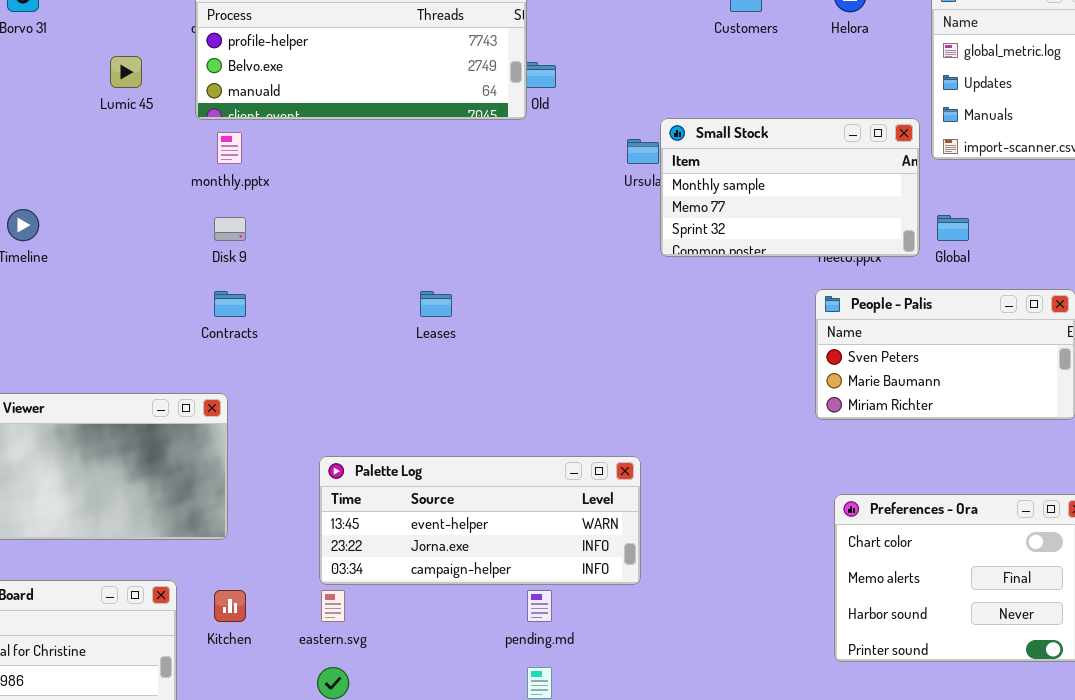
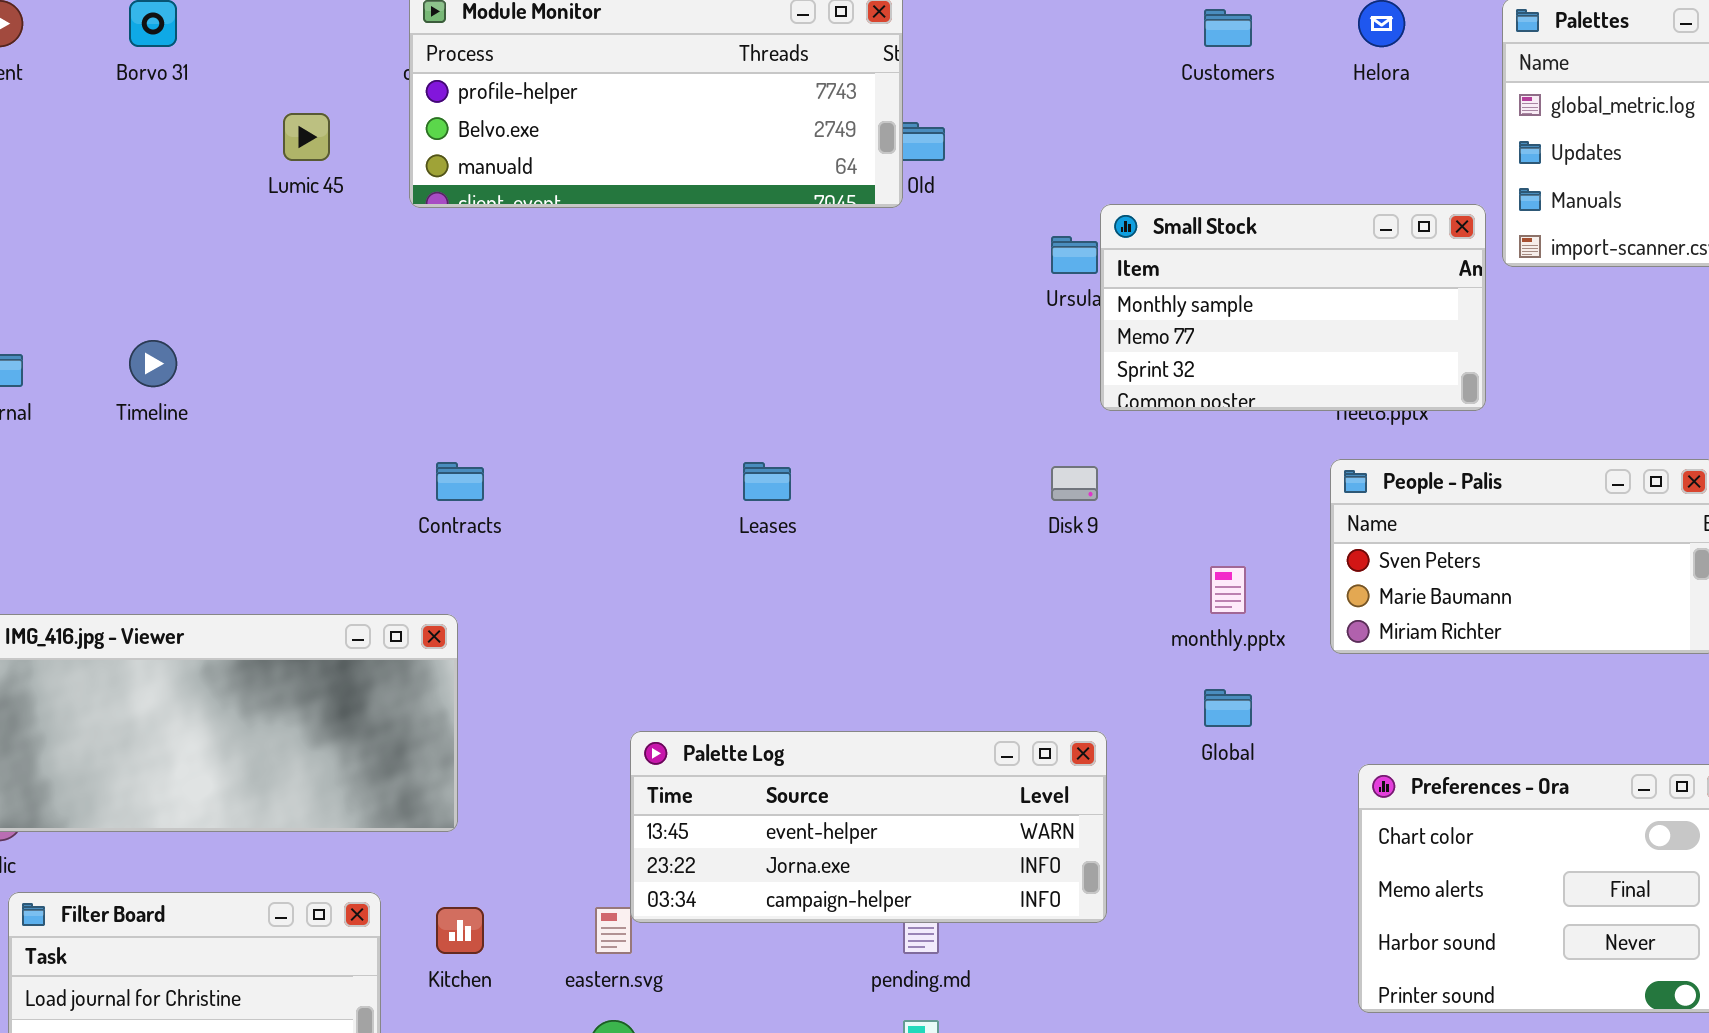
monthly.pptx: [217,132,242,164] -> [1210,566,1246,614], moved
Global: [937,215,969,241] -> [1204,689,1252,727], moved
Disk 9: [214,217,246,241] -> [1051,466,1098,501], moved
Palette Log: [319,456,641,585] -> [630,731,1107,923], moved

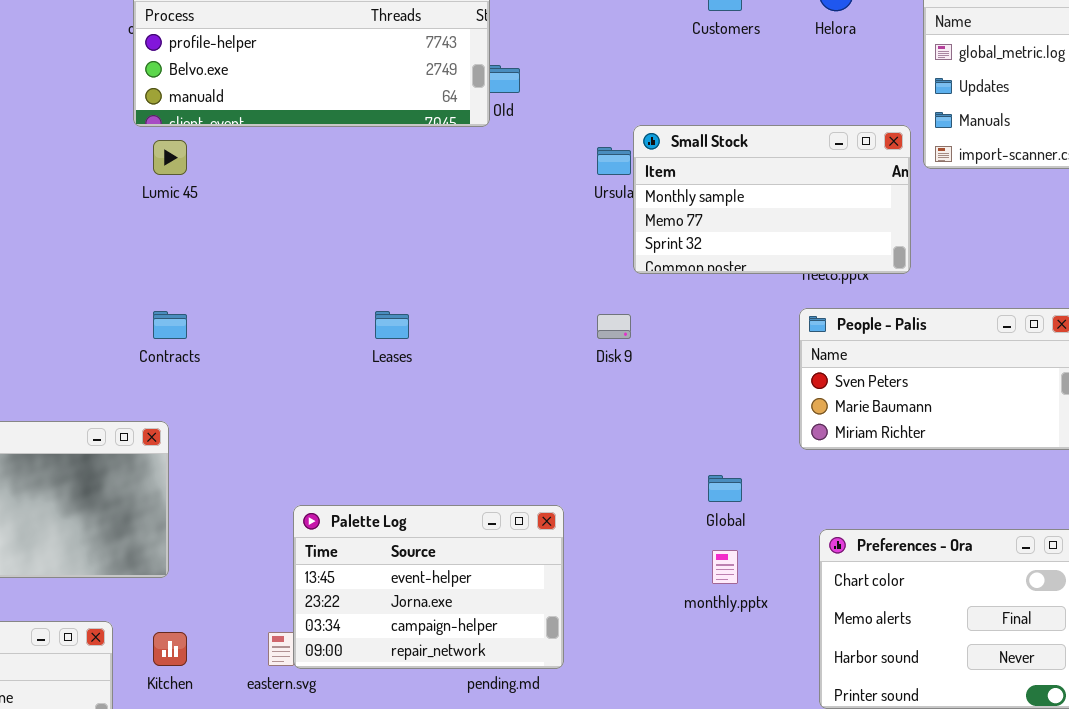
Lumic 45: [283,113,330,161] -> [153,140,187,175], moved
monthly.pptx: [1210,566,1246,614] -> [712,550,738,584], moved
Palette Log: [630,731,1107,923] -> [293,505,564,669], resized

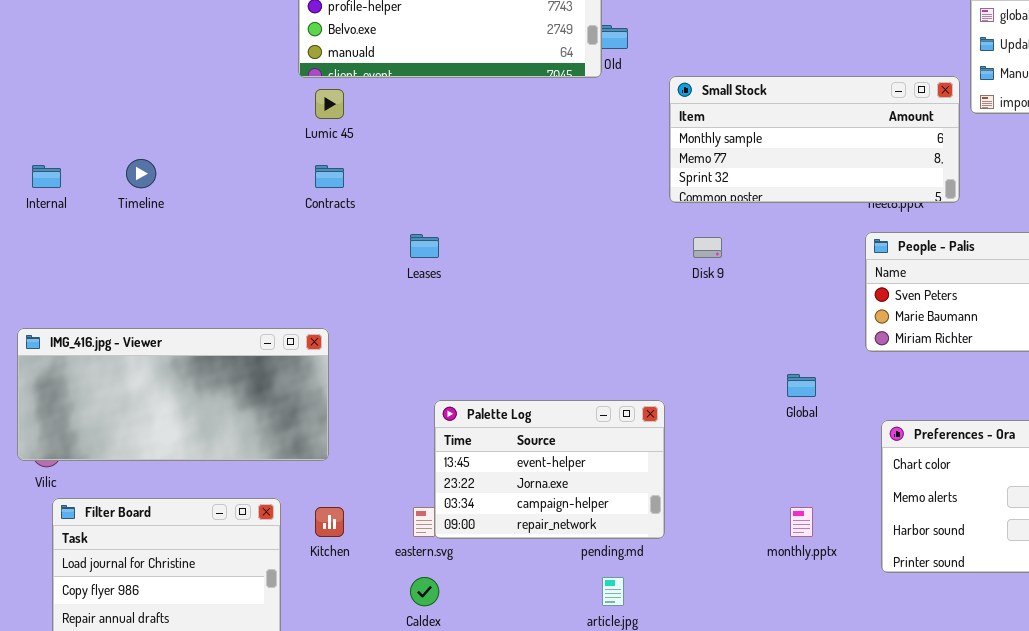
Small Stock: [633,125,911,274] -> [669,76,960,203], resized
Contracts: [153,311,187,339] -> [315,165,344,188], moved
Leases: [375,311,409,339] -> [410,234,439,258], moved
monthly.pptx: [712,550,738,584] -> [790,507,813,537], moved

